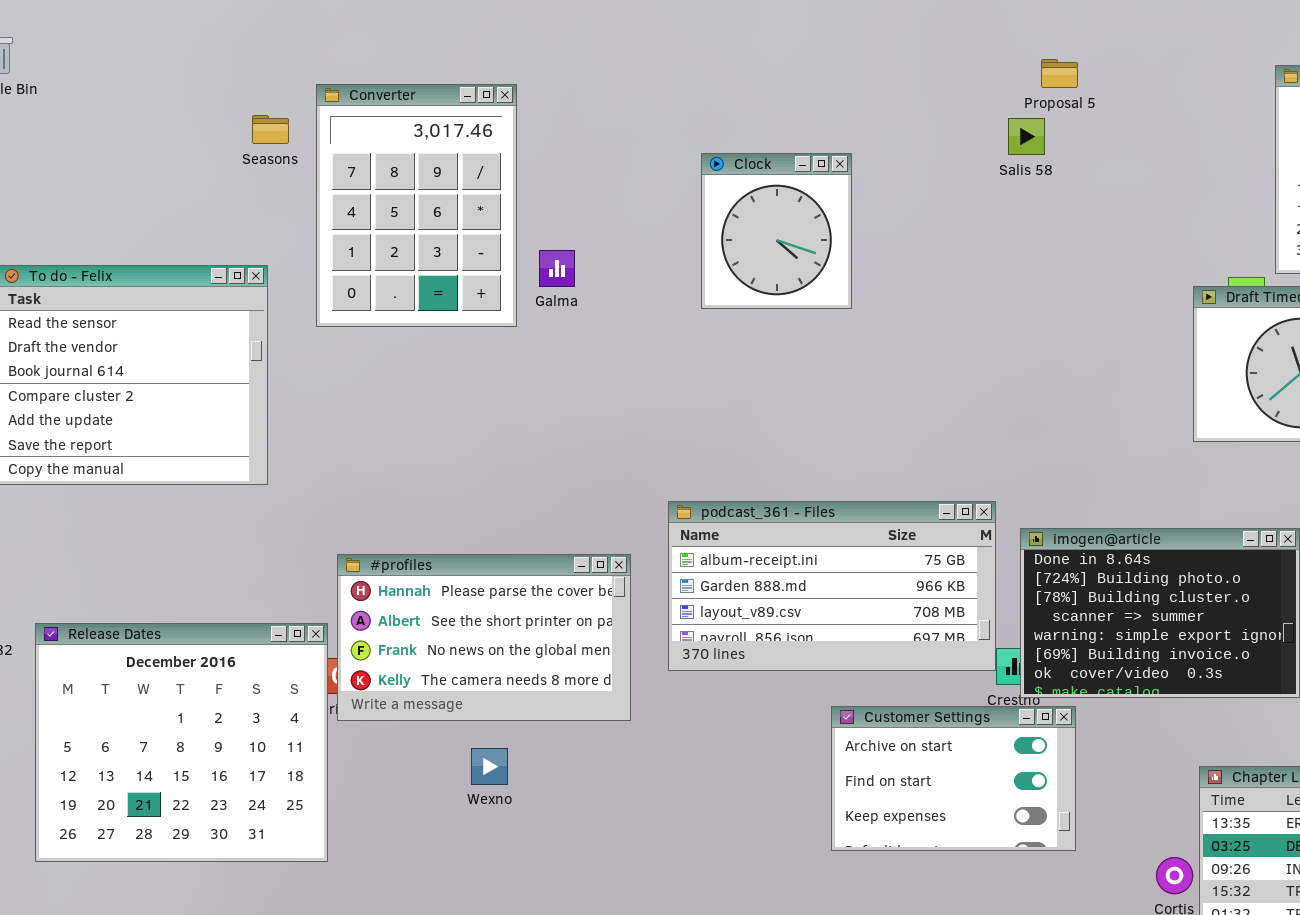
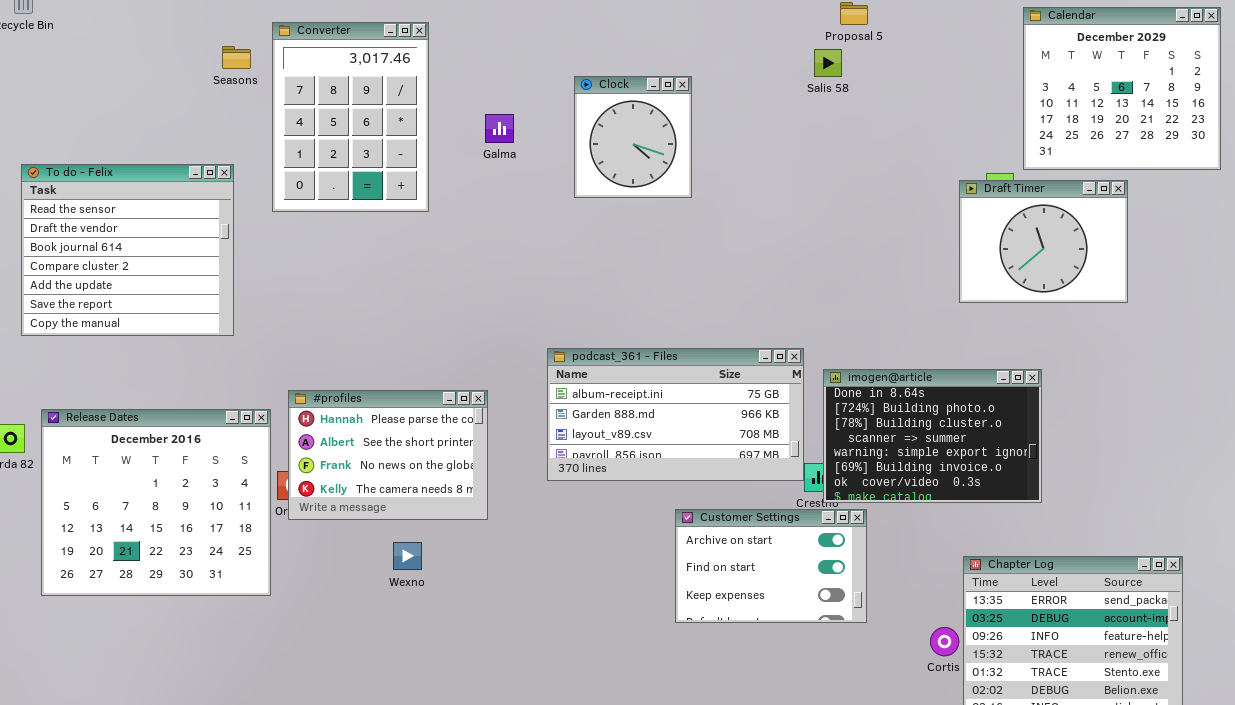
Galma: [539,250,575,287] -> [485,114,514,143], moved
#profiles: [337,554,631,721] -> [288,390,488,520], resized
Release Dates: [35,623,328,862] -> [41,409,271,596], moved

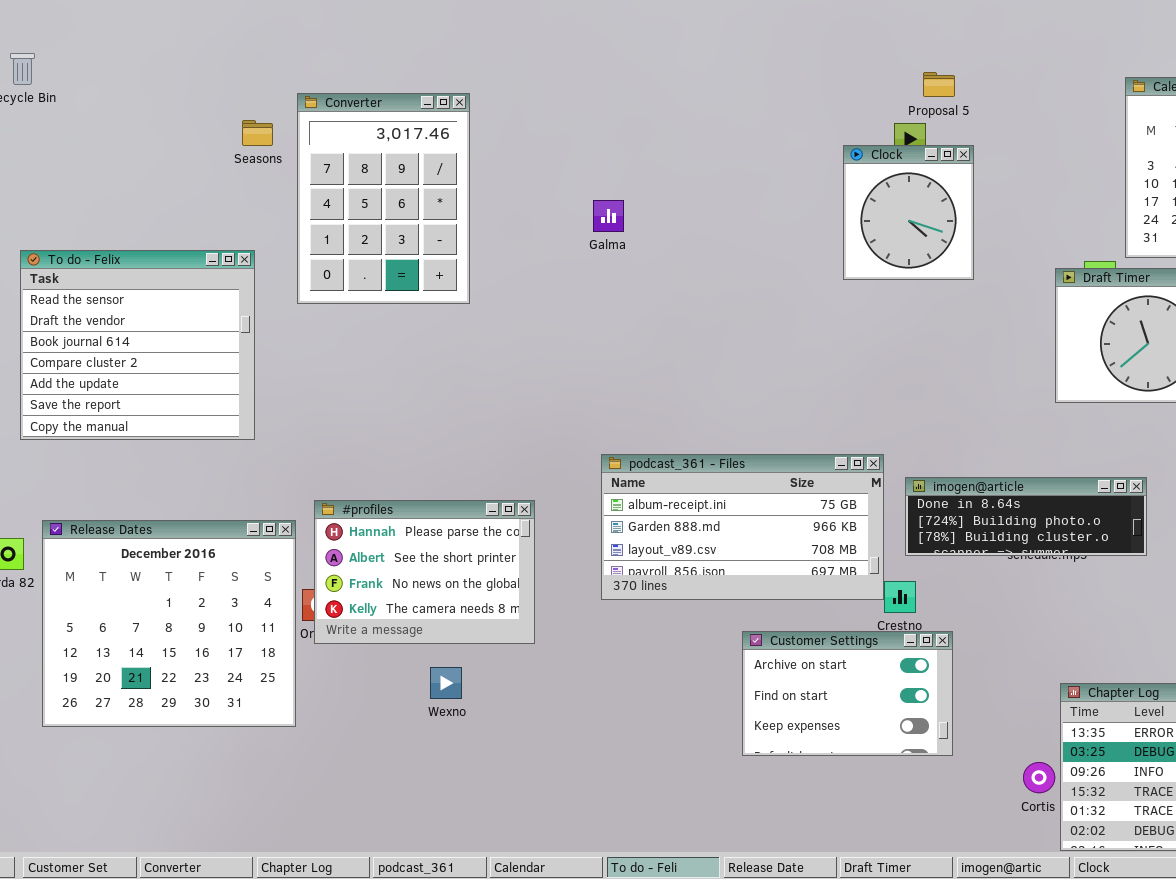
Clock: [574,76,692,198] -> [843,145,974,280], moved
Galma: [485,114,514,143] -> [593,200,624,232], moved
imogen@article: [823,369,1042,503] -> [905,477,1147,556], resized

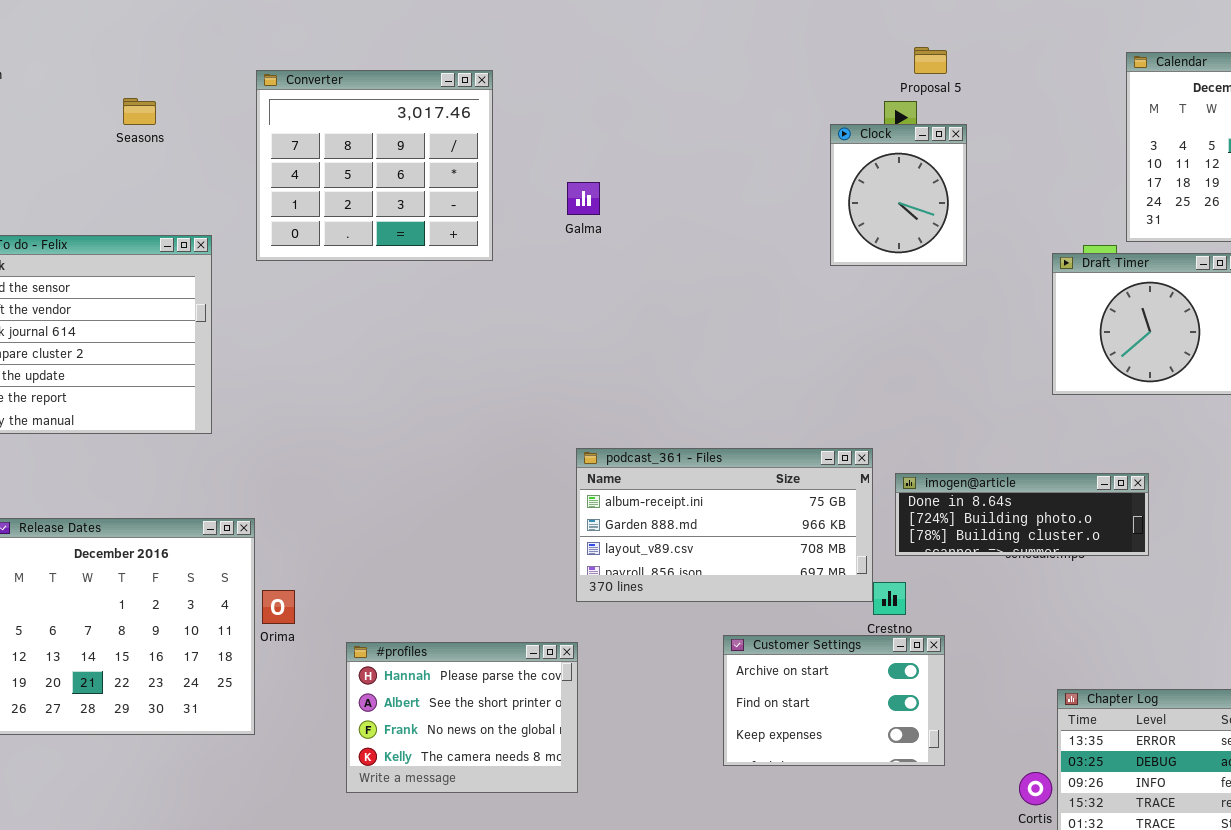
Converter: [297,93,470,304] -> [256,70,493,261], resized
Seasons: [242,120,273,146] -> [123,98,156,125], moved
#profiles: [314,500,535,644] -> [346,642,578,793], moved

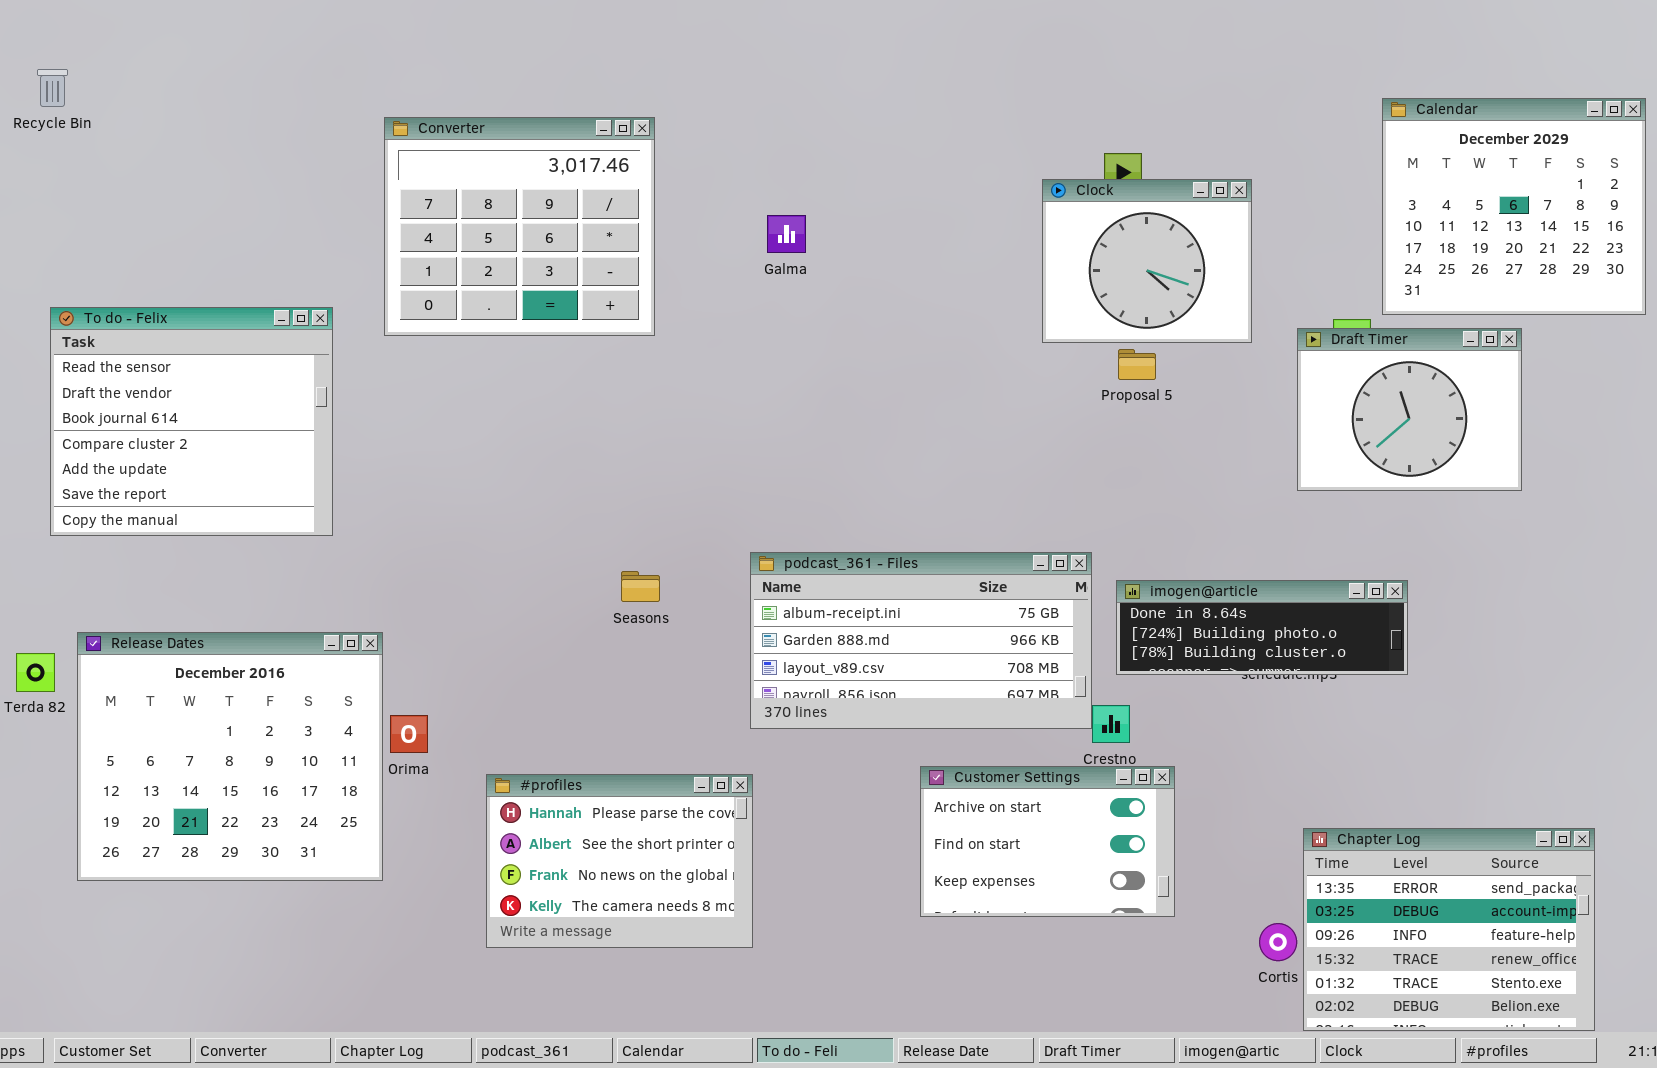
Proposal 5: [914,47,947,74] -> [1118,349,1156,380], moved
Seasons: [123,98,156,125] -> [621,571,660,602], moved
Clock: [830,124,967,266] -> [1042,179,1252,343], resized
Galma: [567,182,600,215] -> [767,215,806,253], moved

